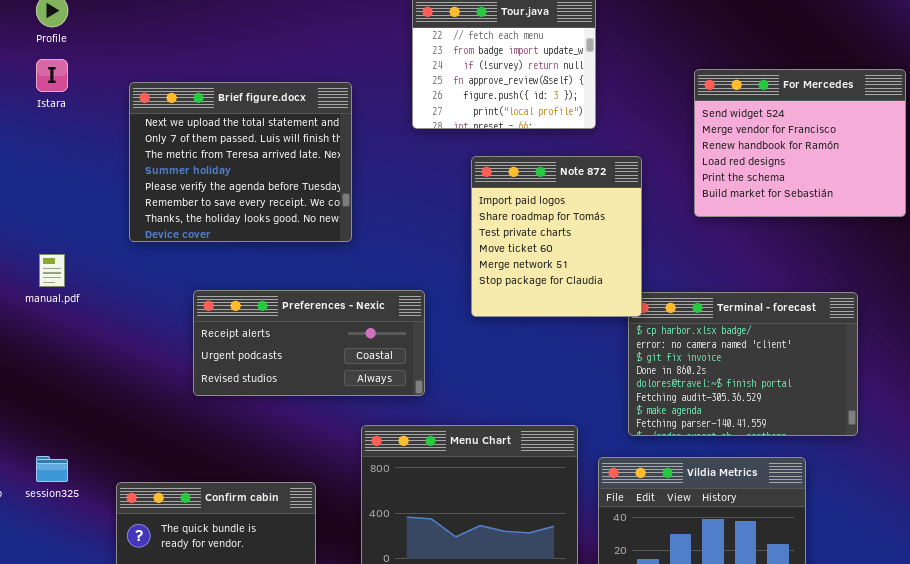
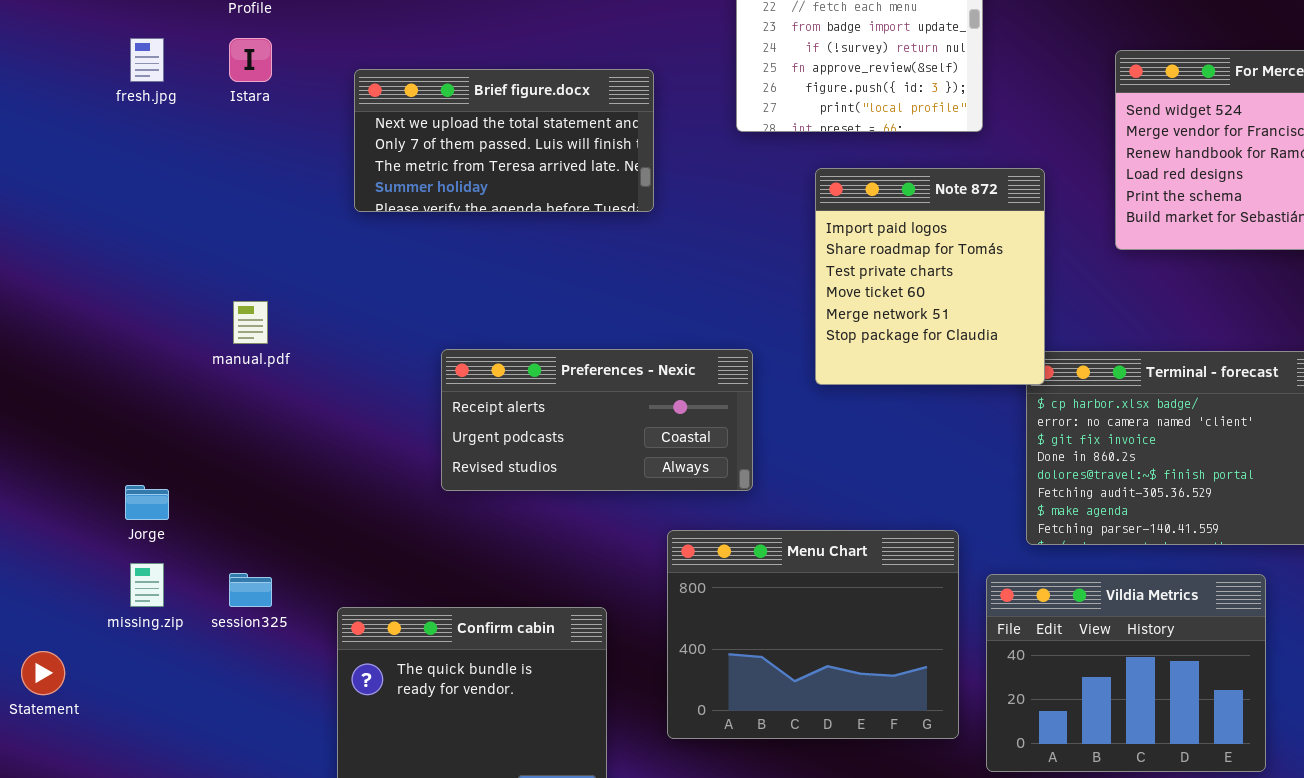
Brief figure.docx: [129,82,352,242] -> [354,69,654,212], resized

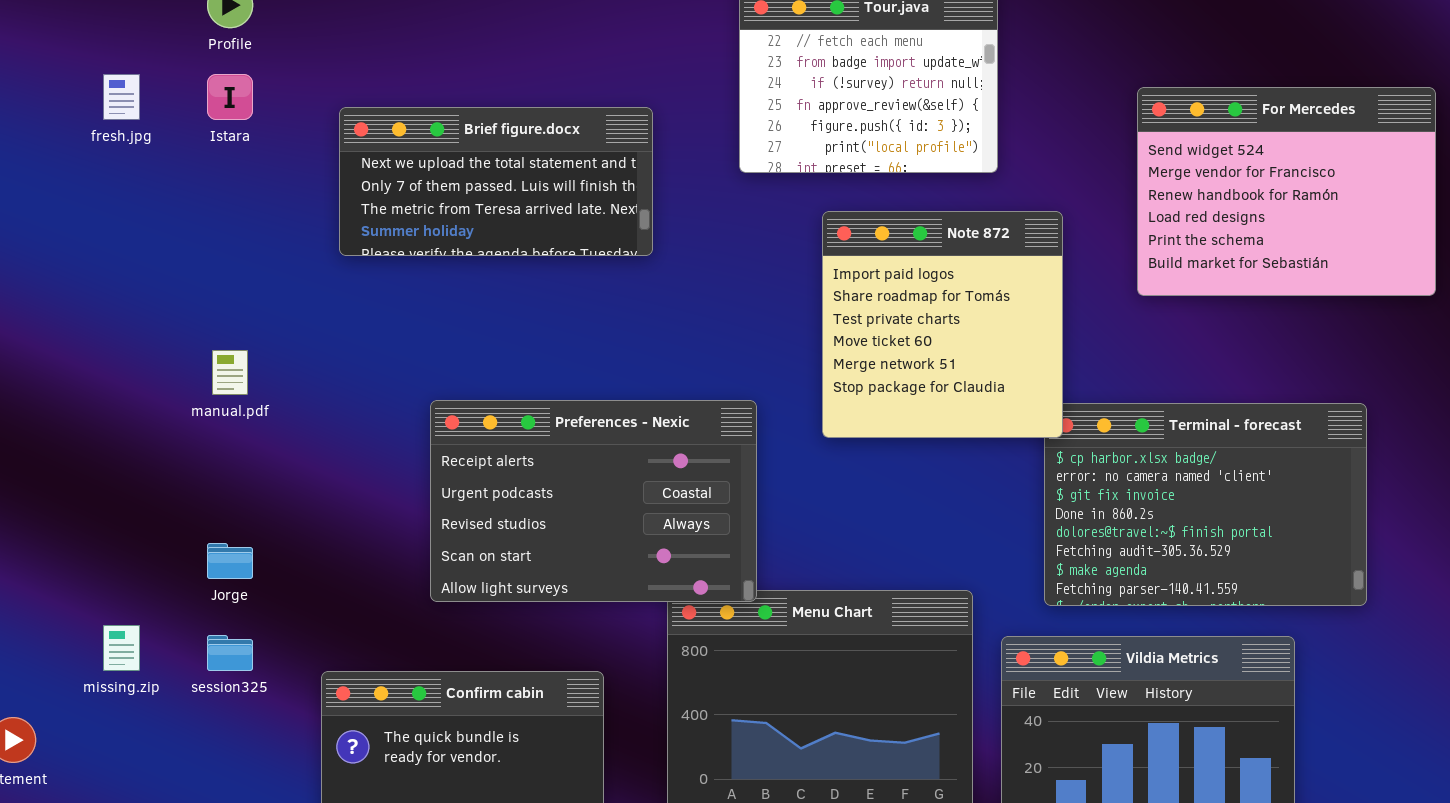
Preferences - Nexic: [441,349,753,491] -> [430,400,757,602], resized
Jorge: [125,485,169,520] -> [207,543,253,579], moved

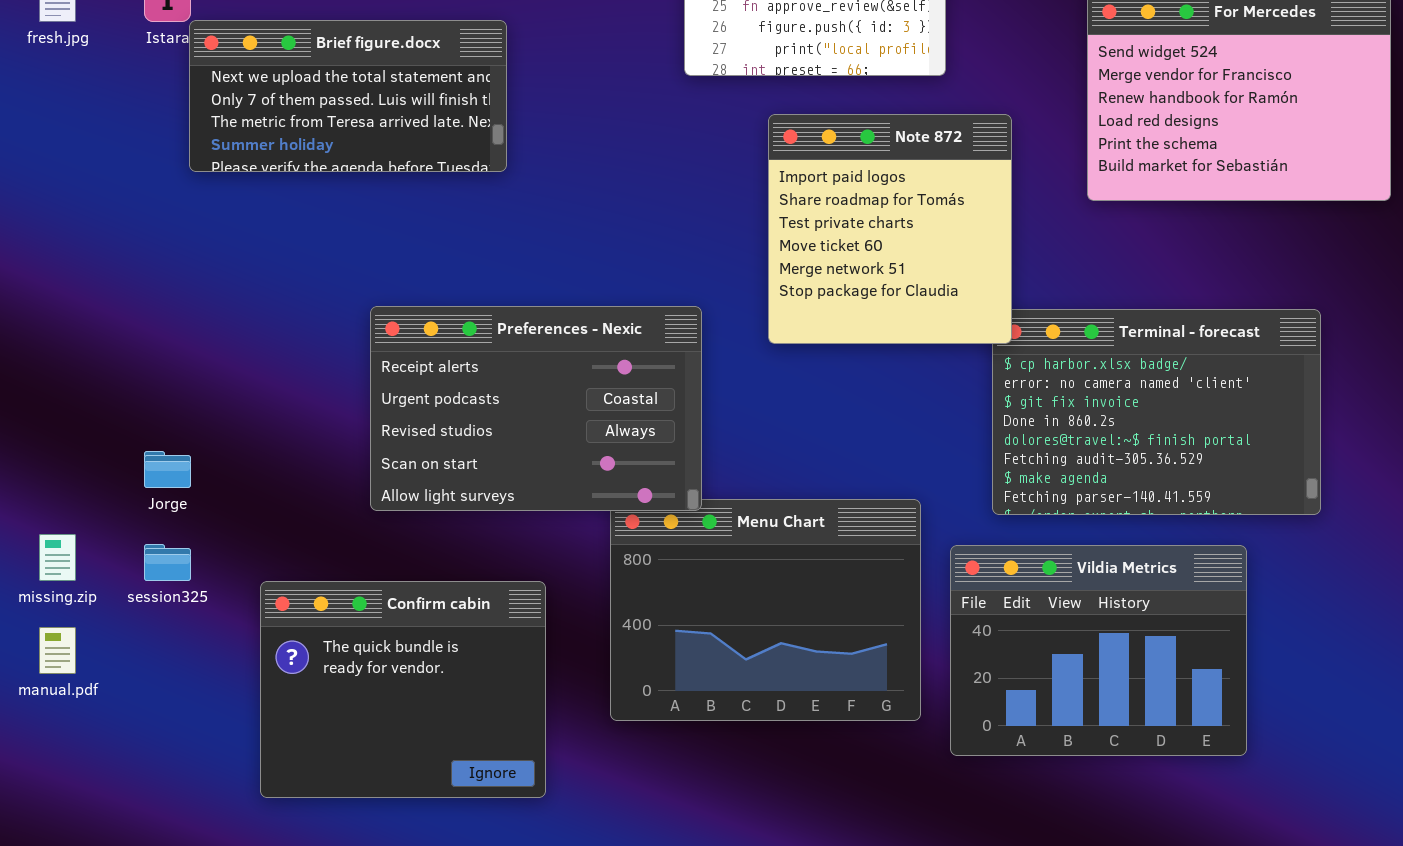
Brief figure.docx: [339,107,653,256] -> [189,20,507,172], moved
manual.pdf: [212,350,248,395] -> [39,627,76,674], moved

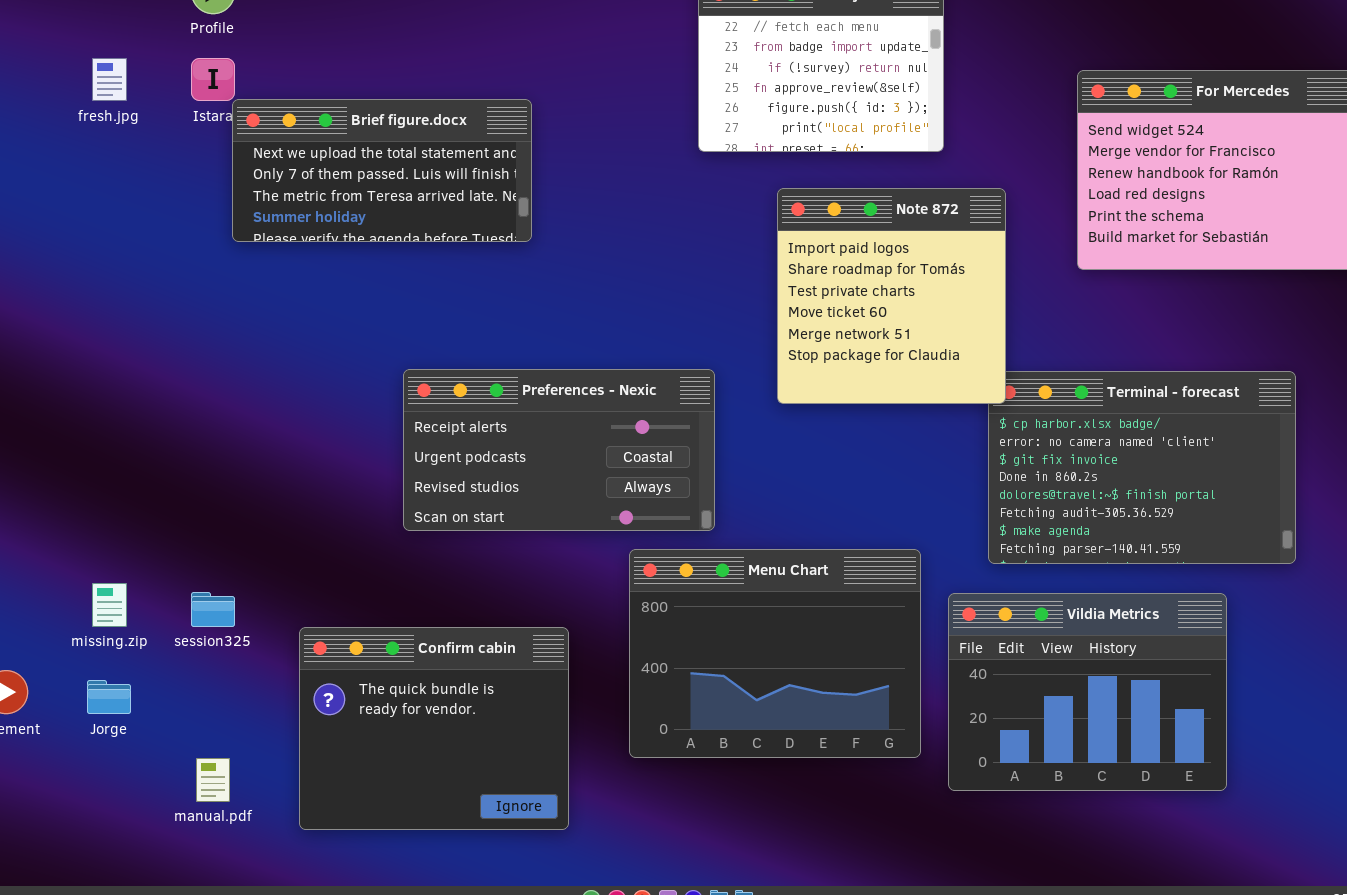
Preferences - Nexic: [370,306,702,511] -> [403,369,715,531], resized
Jorge: [144,451,191,488] -> [87,680,131,714], moved
manual.pdf: [39,627,76,674] -> [196,758,230,802], moved

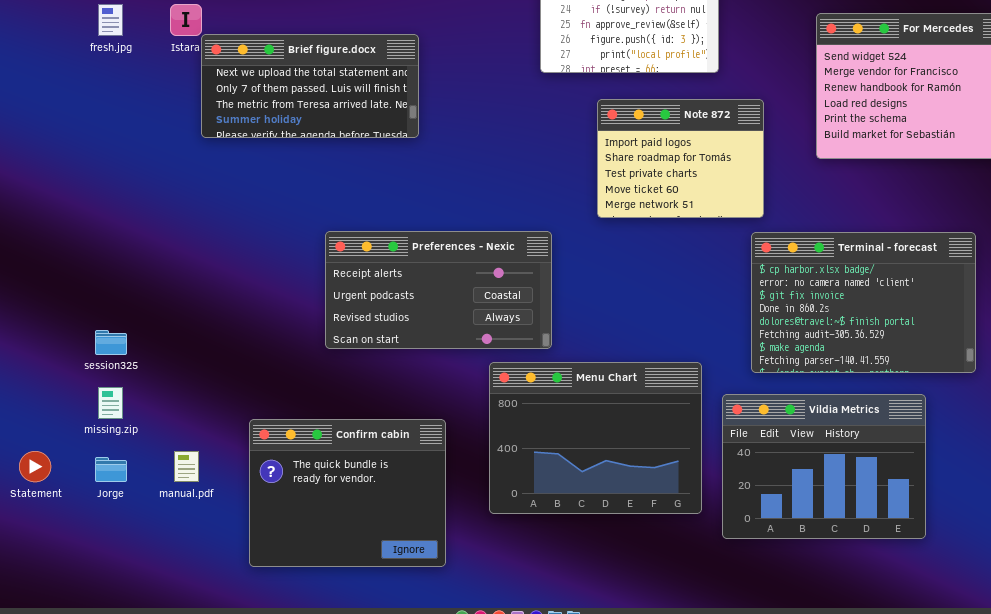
Note 872: [777,188,1006,404] -> [597,99,764,218], resized
session325: [191,592,235,627] -> [95,330,127,355], moved
manual.pdf: [196,758,230,802] -> [174,451,199,482], moved

